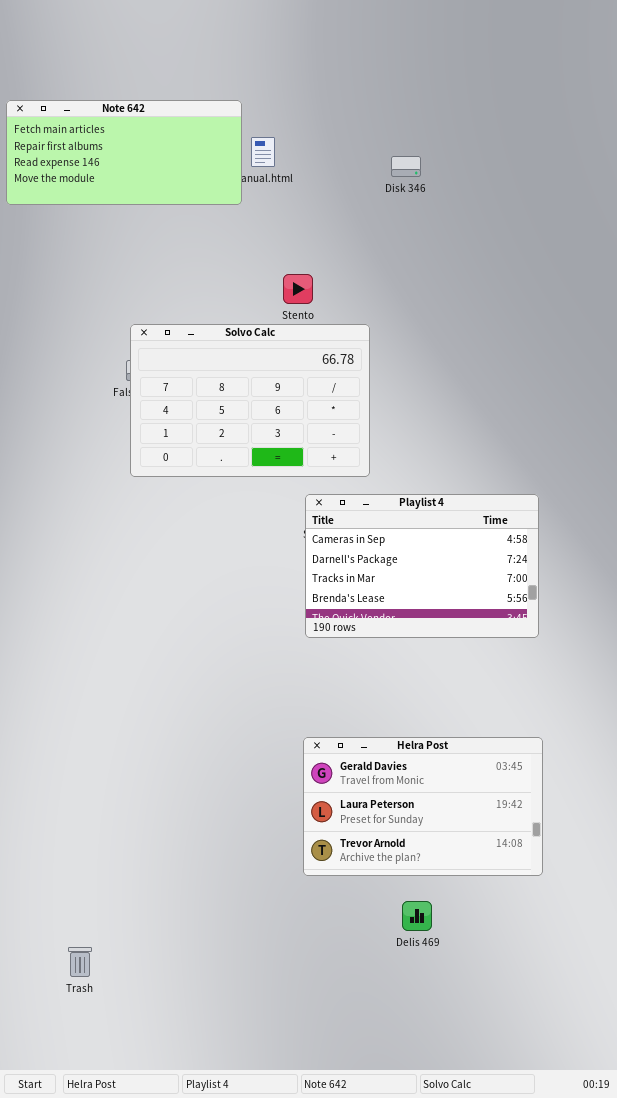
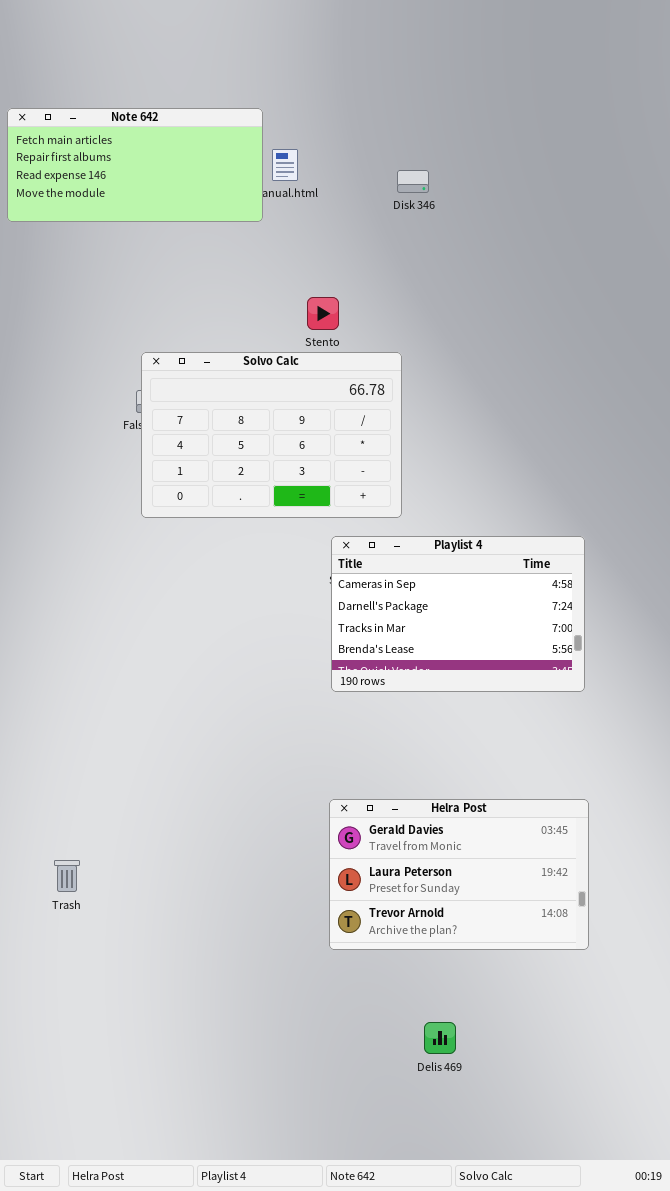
Disk 346: [391,156,421,177] -> [397,170,429,193], moved
Delis 469: [402,901,432,931] -> [424,1022,456,1054], moved
Trash: [68,947,92,977] -> [54,860,80,892], moved

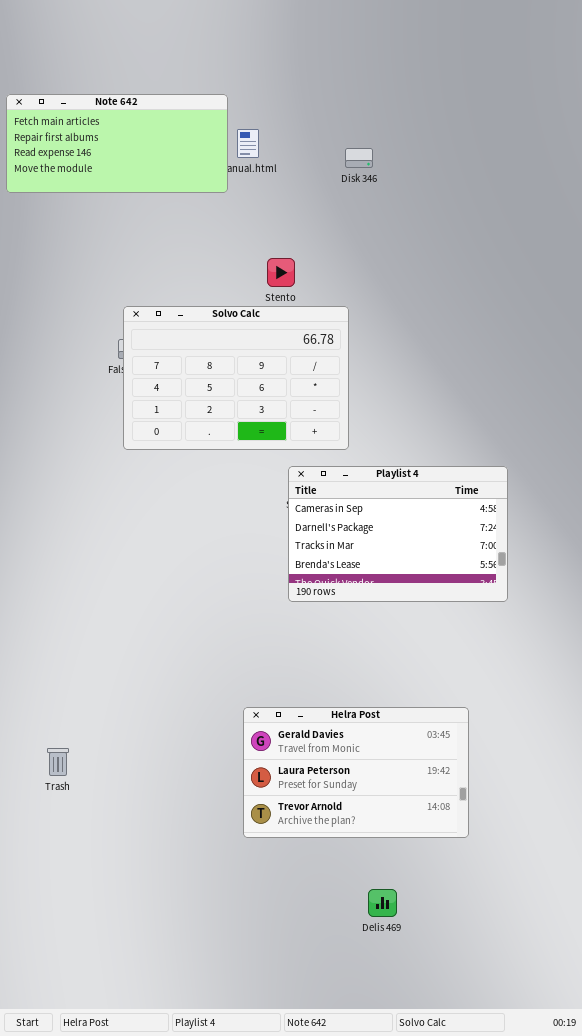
Helra Post: [329,799,589,950] -> [243,707,469,838], moved

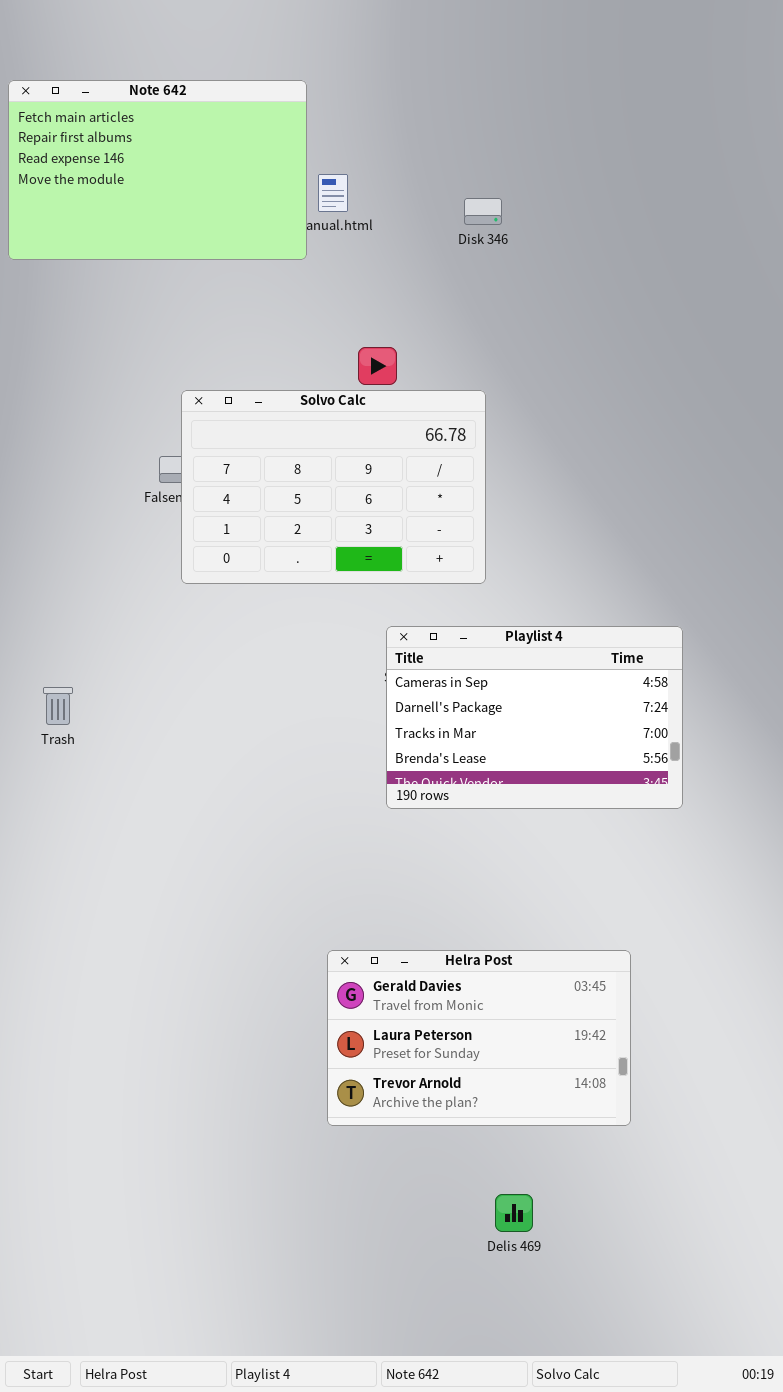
Note 642: [6,94,228,193] -> [8,80,307,260], resized
Solvo Calc: [123,306,349,450] -> [181,390,486,584], moved
Trash: [47,748,69,776] -> [43,687,73,725], moved

